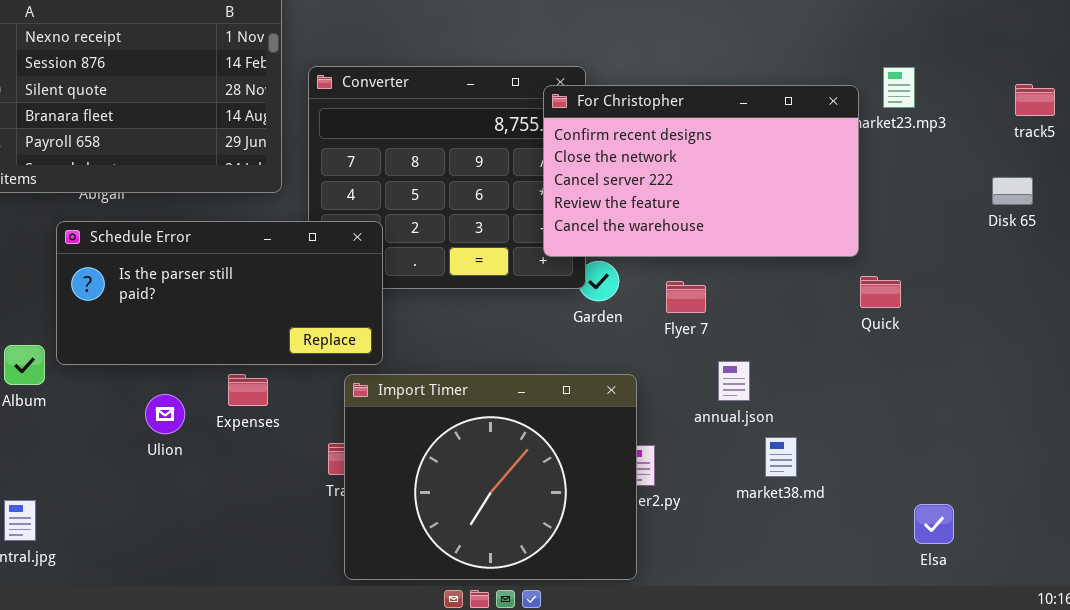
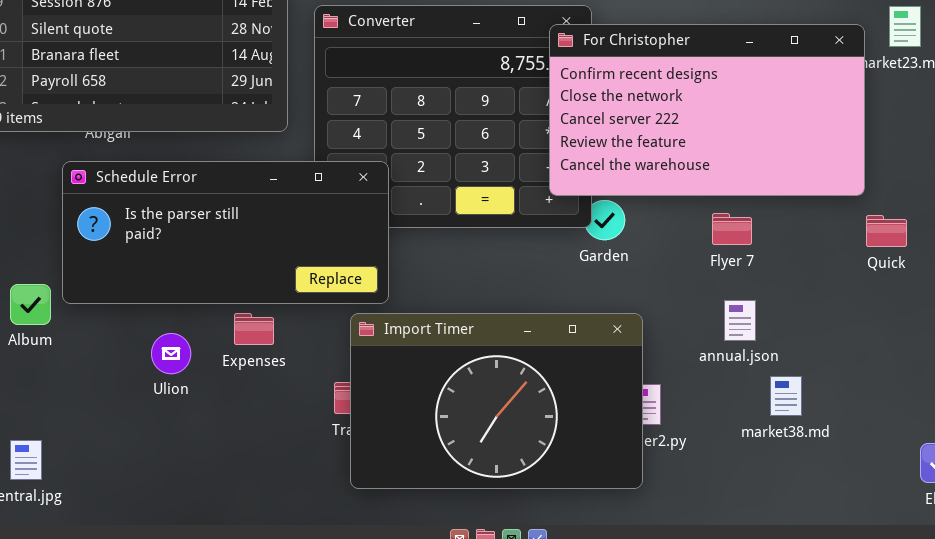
Flyer 7: [666,281,706,313] -> [712,213,752,245], moved
Import Timer: [344,374,637,580] -> [350,313,643,489], resized

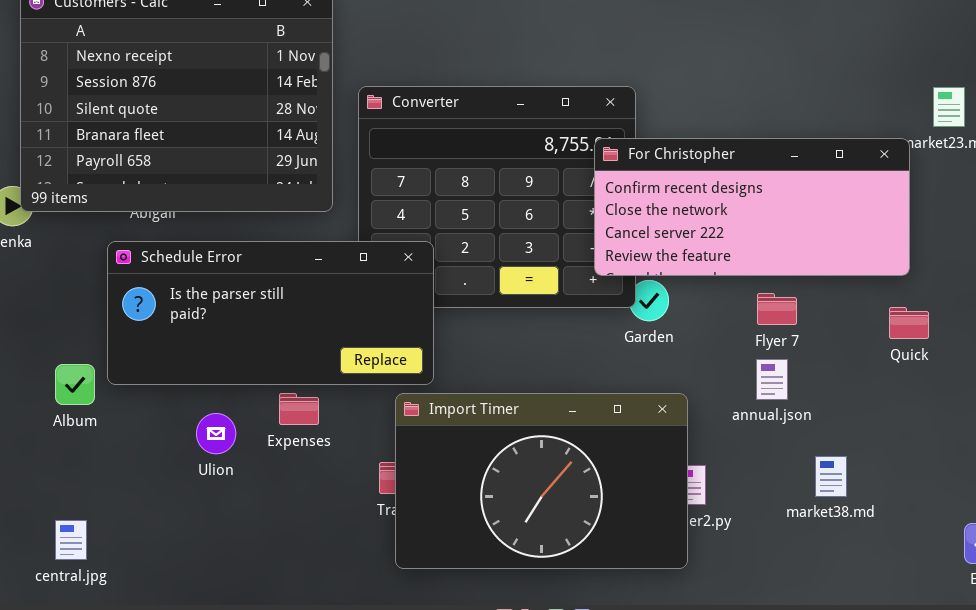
For Christopher: [549,24,865,196] -> [594,138,910,276], resized
Quick: [866,215,907,247] -> [889,307,929,339], moved
annual.json: [724,300,756,341] -> [756,359,788,400], moved

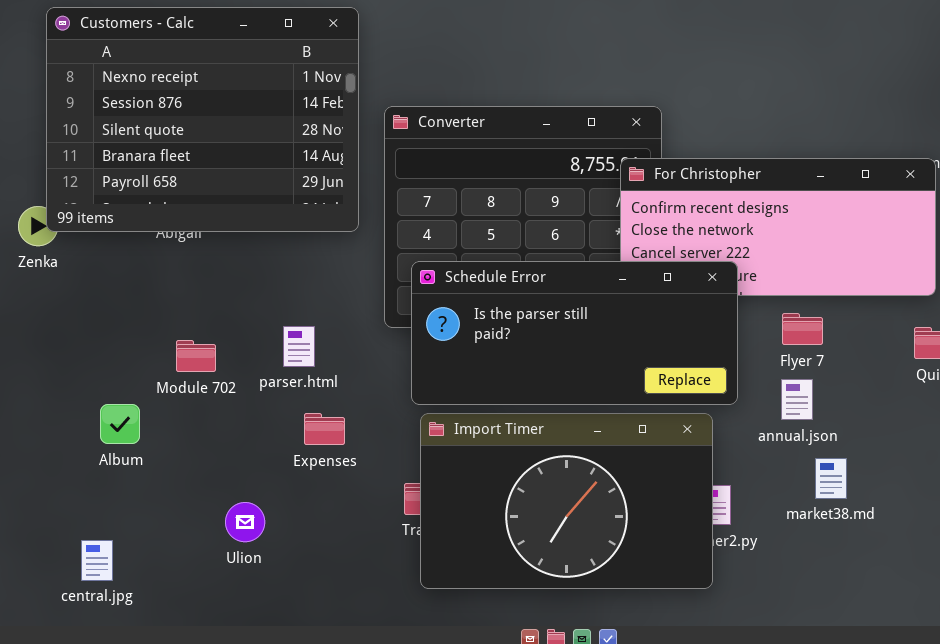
Schedule Error: [107,241,434,385] -> [411,261,738,405], moved
Album: [55,364,95,405] -> [100,404,140,444], moved
Ulion: [196,413,236,454] -> [225,502,265,542], moved
market38.md: [815,456,847,497] -> [815,458,847,499], moved

